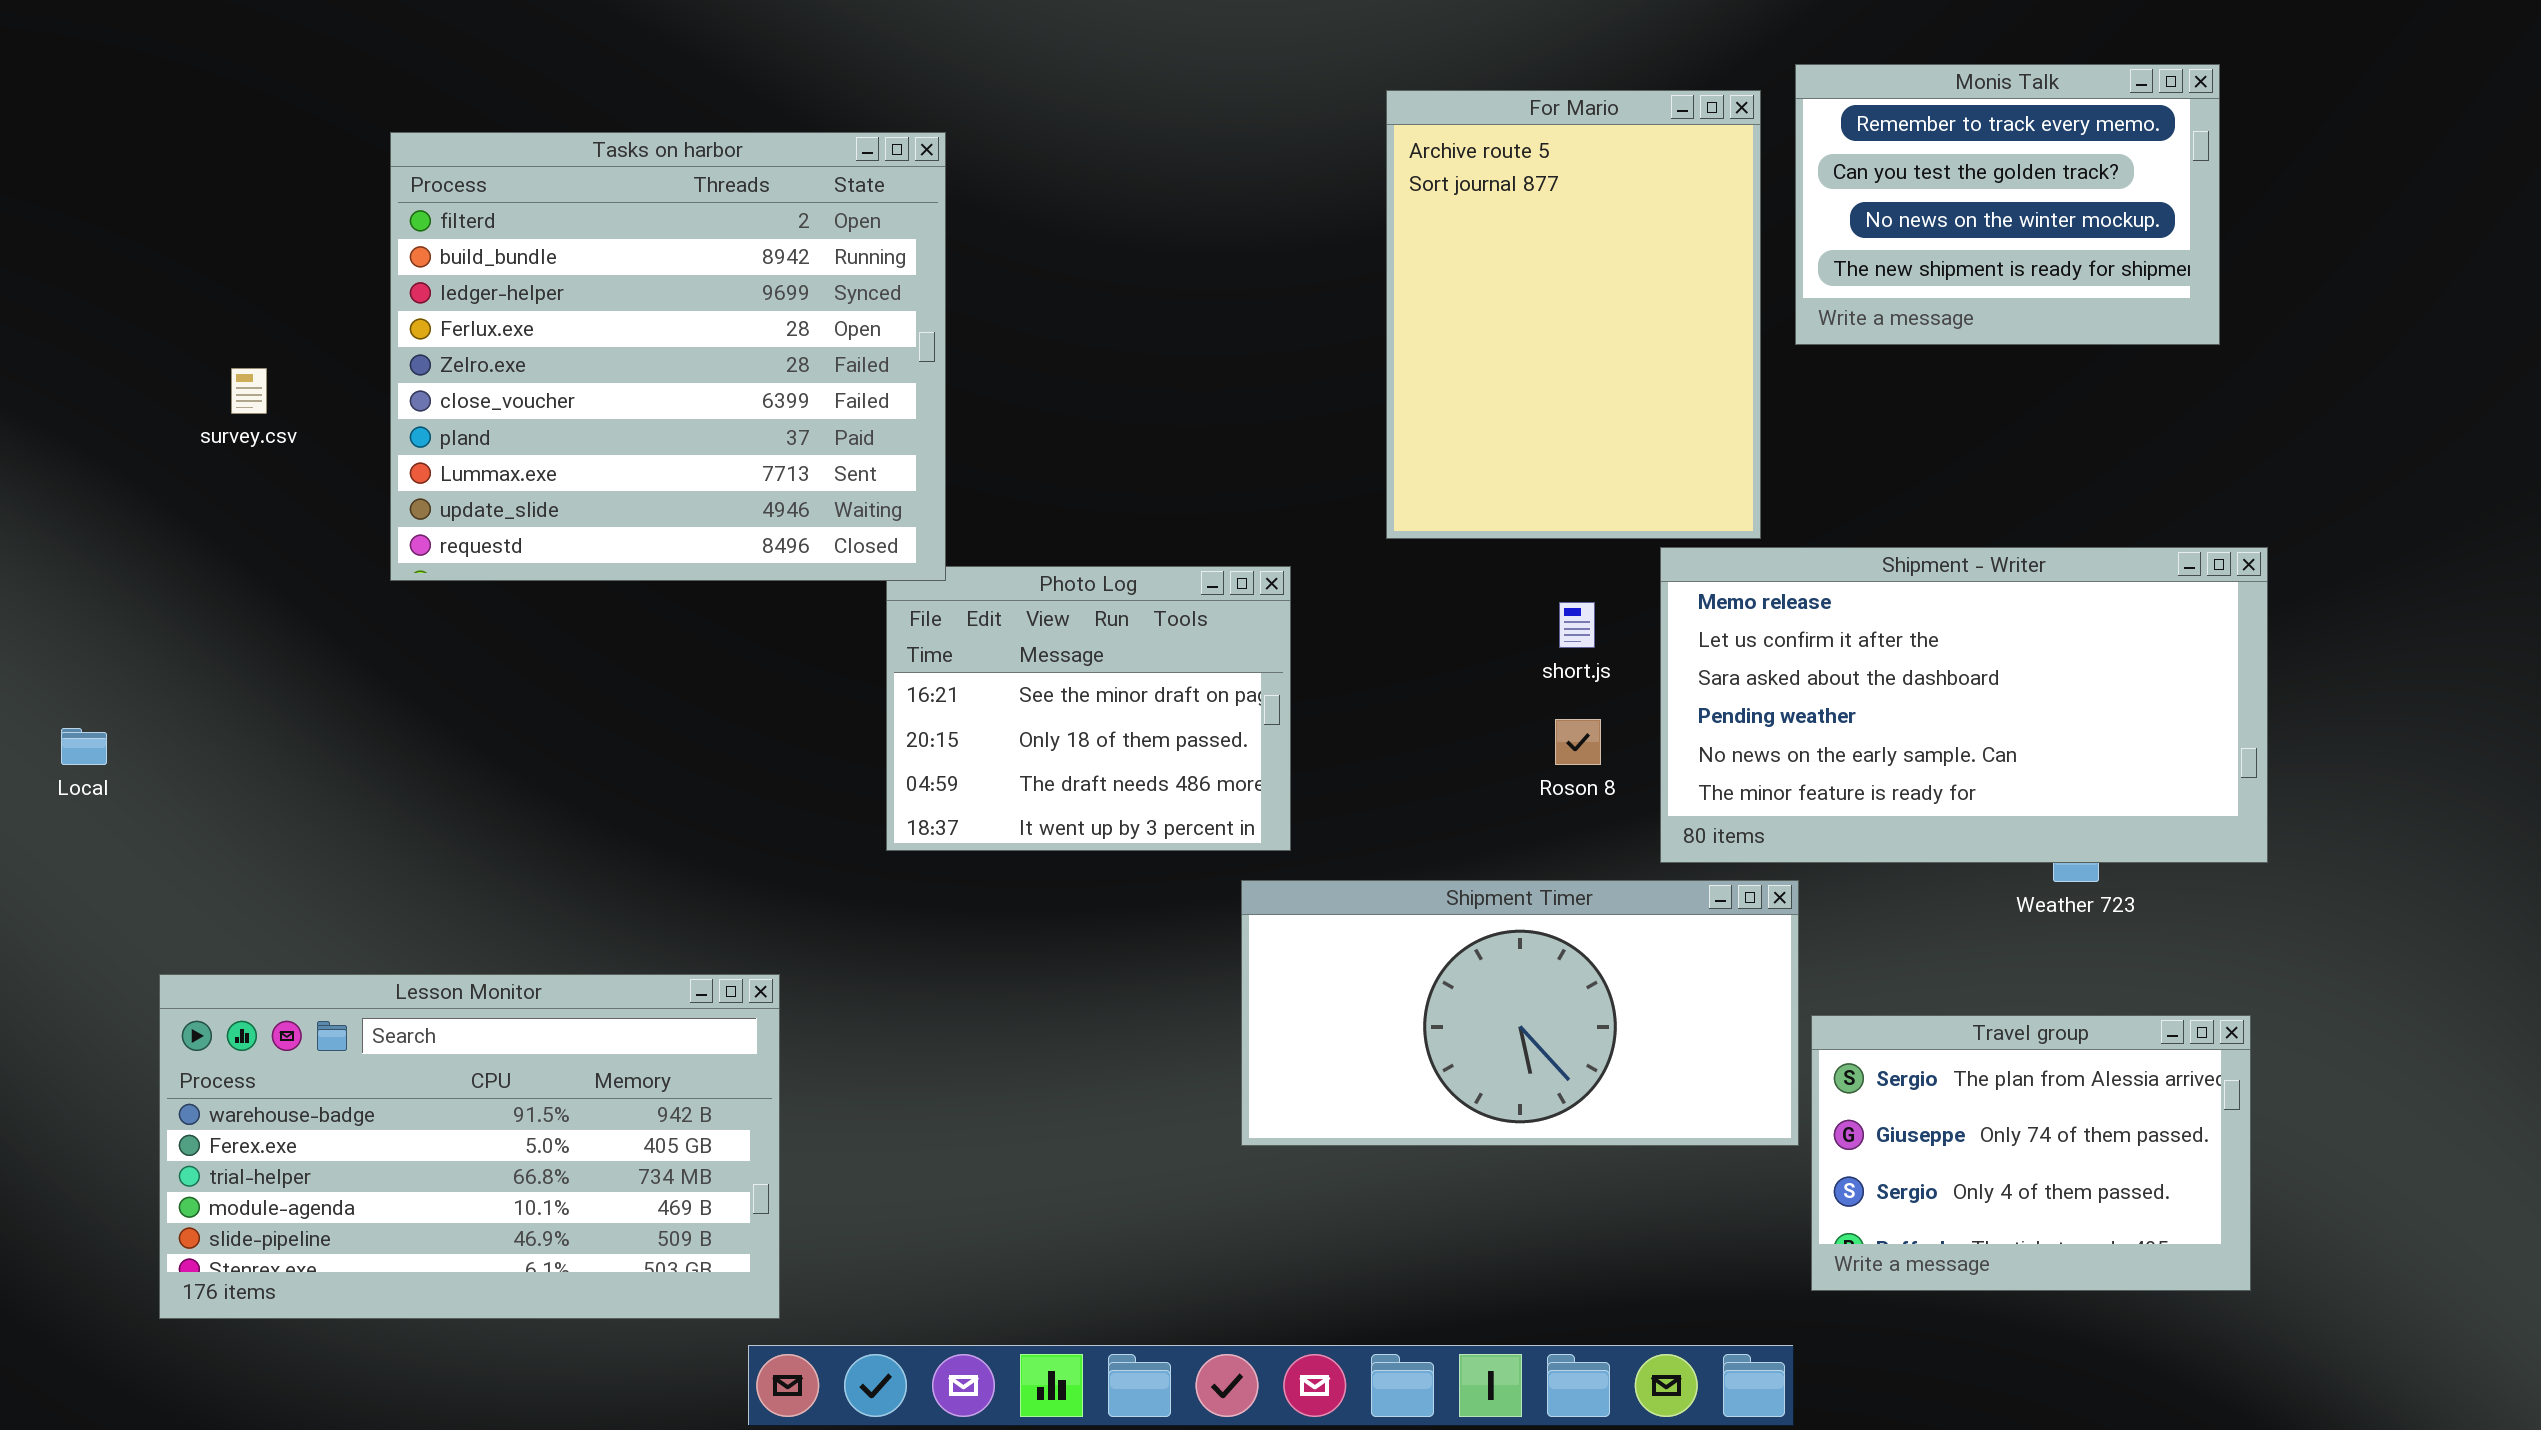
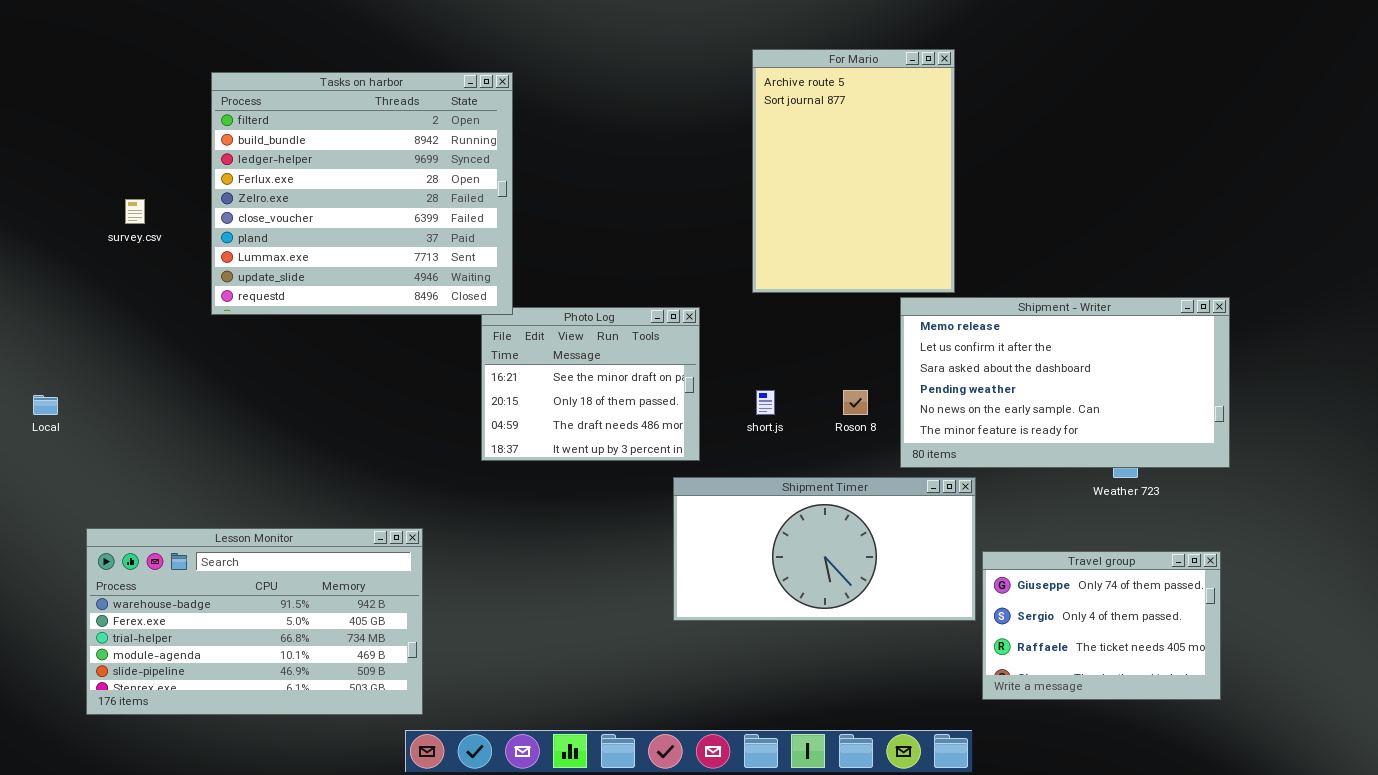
Monis Talk: [1795,64,2220,345] -> none, closed
short.js: [1559,602,1595,648] -> [756,390,775,415], moved
Travel group: [1811,1015,2251,1291] -> [982,551,1221,700], scrolled down 1 row

